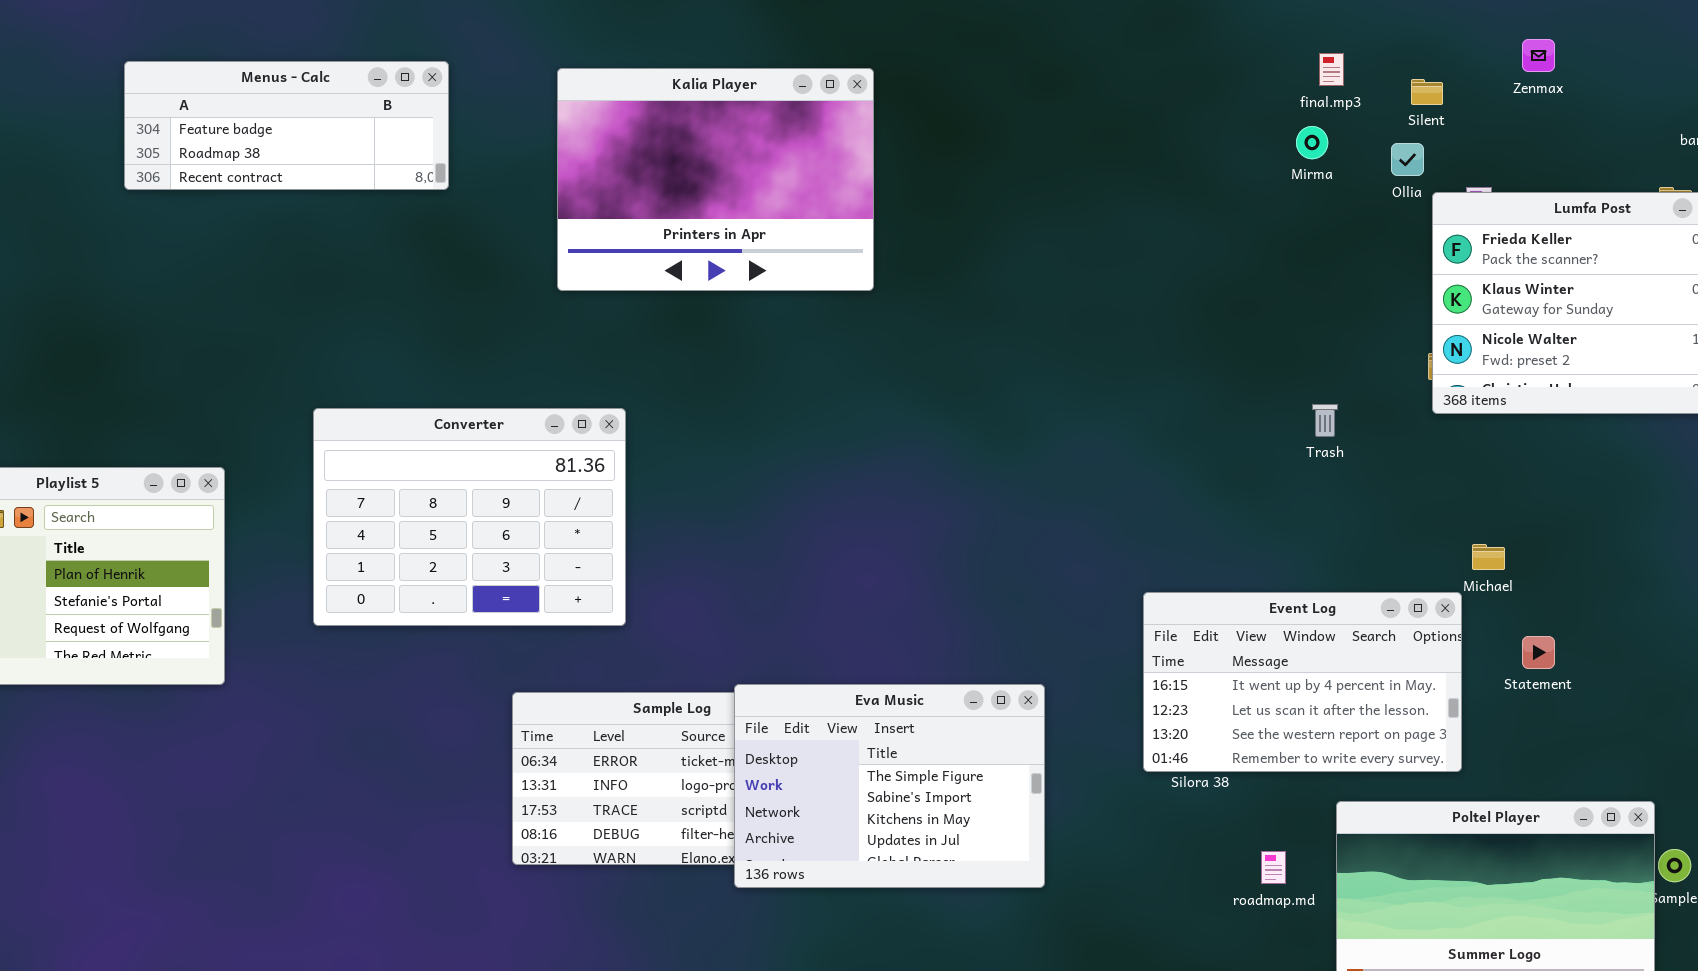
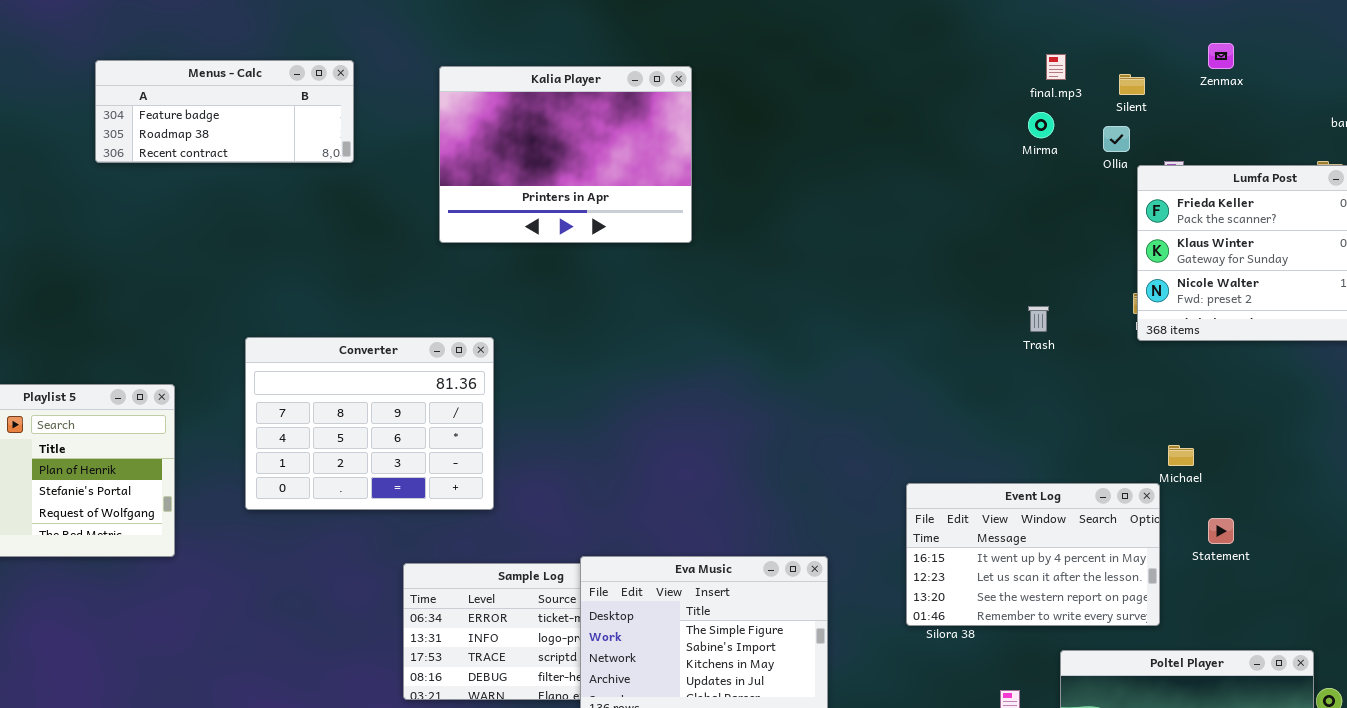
Trash: [1312,404,1338,437] -> [1028,306,1049,332], moved

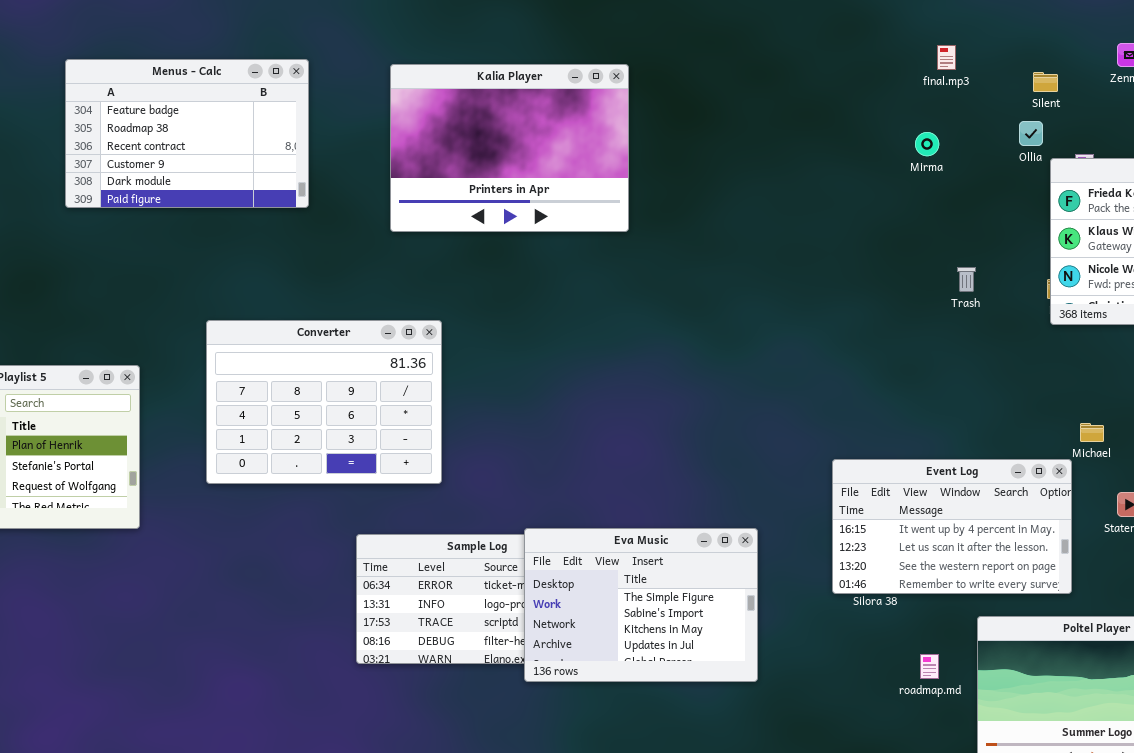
final.mp3: [1046,54,1066,80] -> [937,45,956,70], moved
Menus - Calc: [95,60,354,163] -> [65,59,309,208], resized
Mirma: [1028,112,1054,138] -> [915,132,939,156], moved
Trash: [1028,306,1049,332] -> [957,267,976,292], moved

